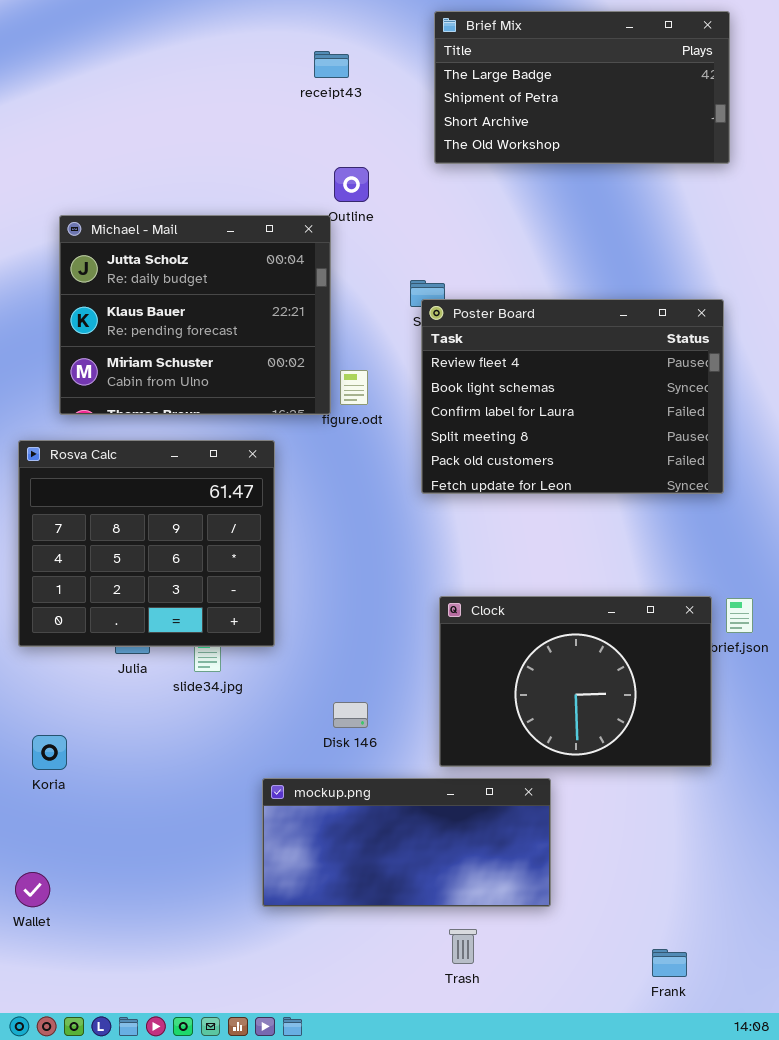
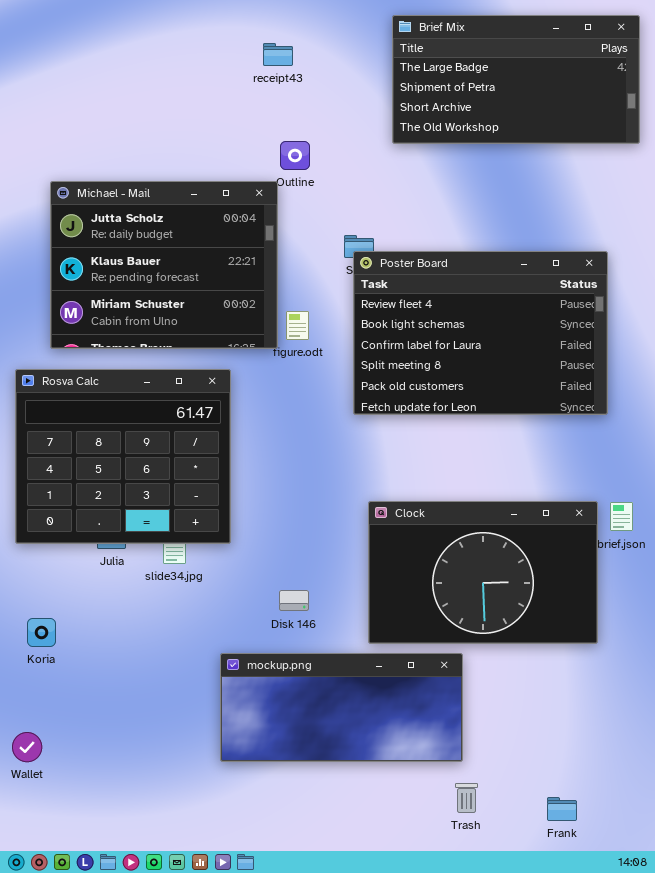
Brief Mix: [434,11,730,164] -> [392,15,640,144], moved
Trash: [449,929,477,964] -> [455,783,478,813], moved

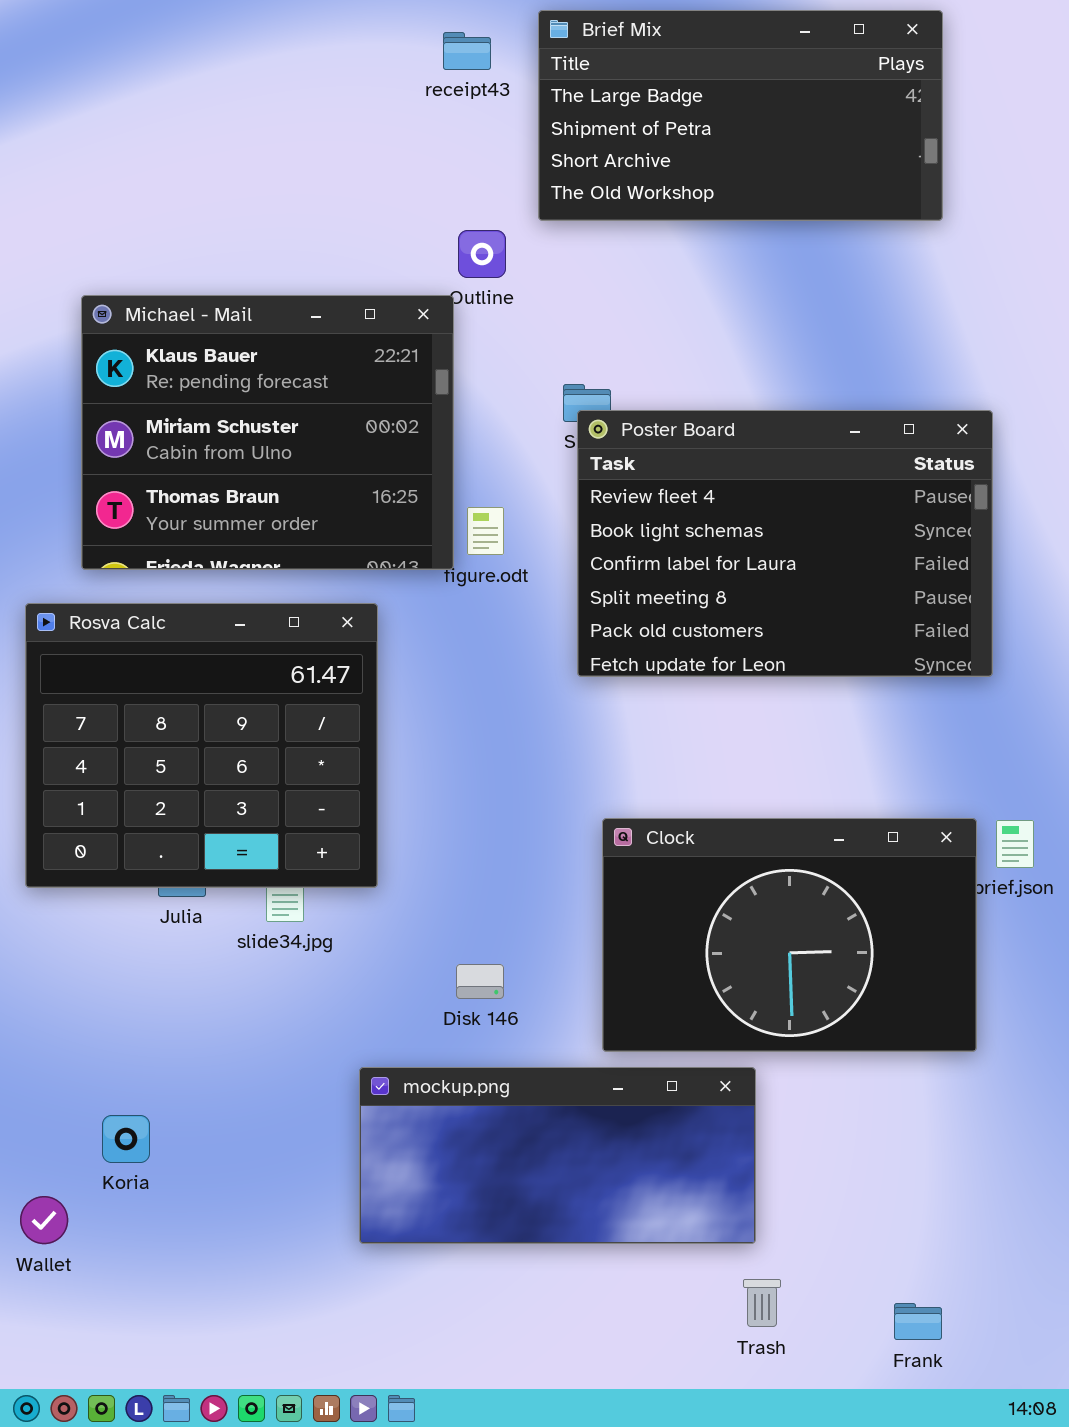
Brief Mix: [392,15,640,144] -> [538,10,943,221], moved
receipt43: [263,43,293,66] -> [443,32,491,70], moved
Michael - Mail: [50,181,278,349] -> [81,295,454,570], scrolled down 1 row
Koria: [27,618,56,647] -> [102,1115,150,1163], moved

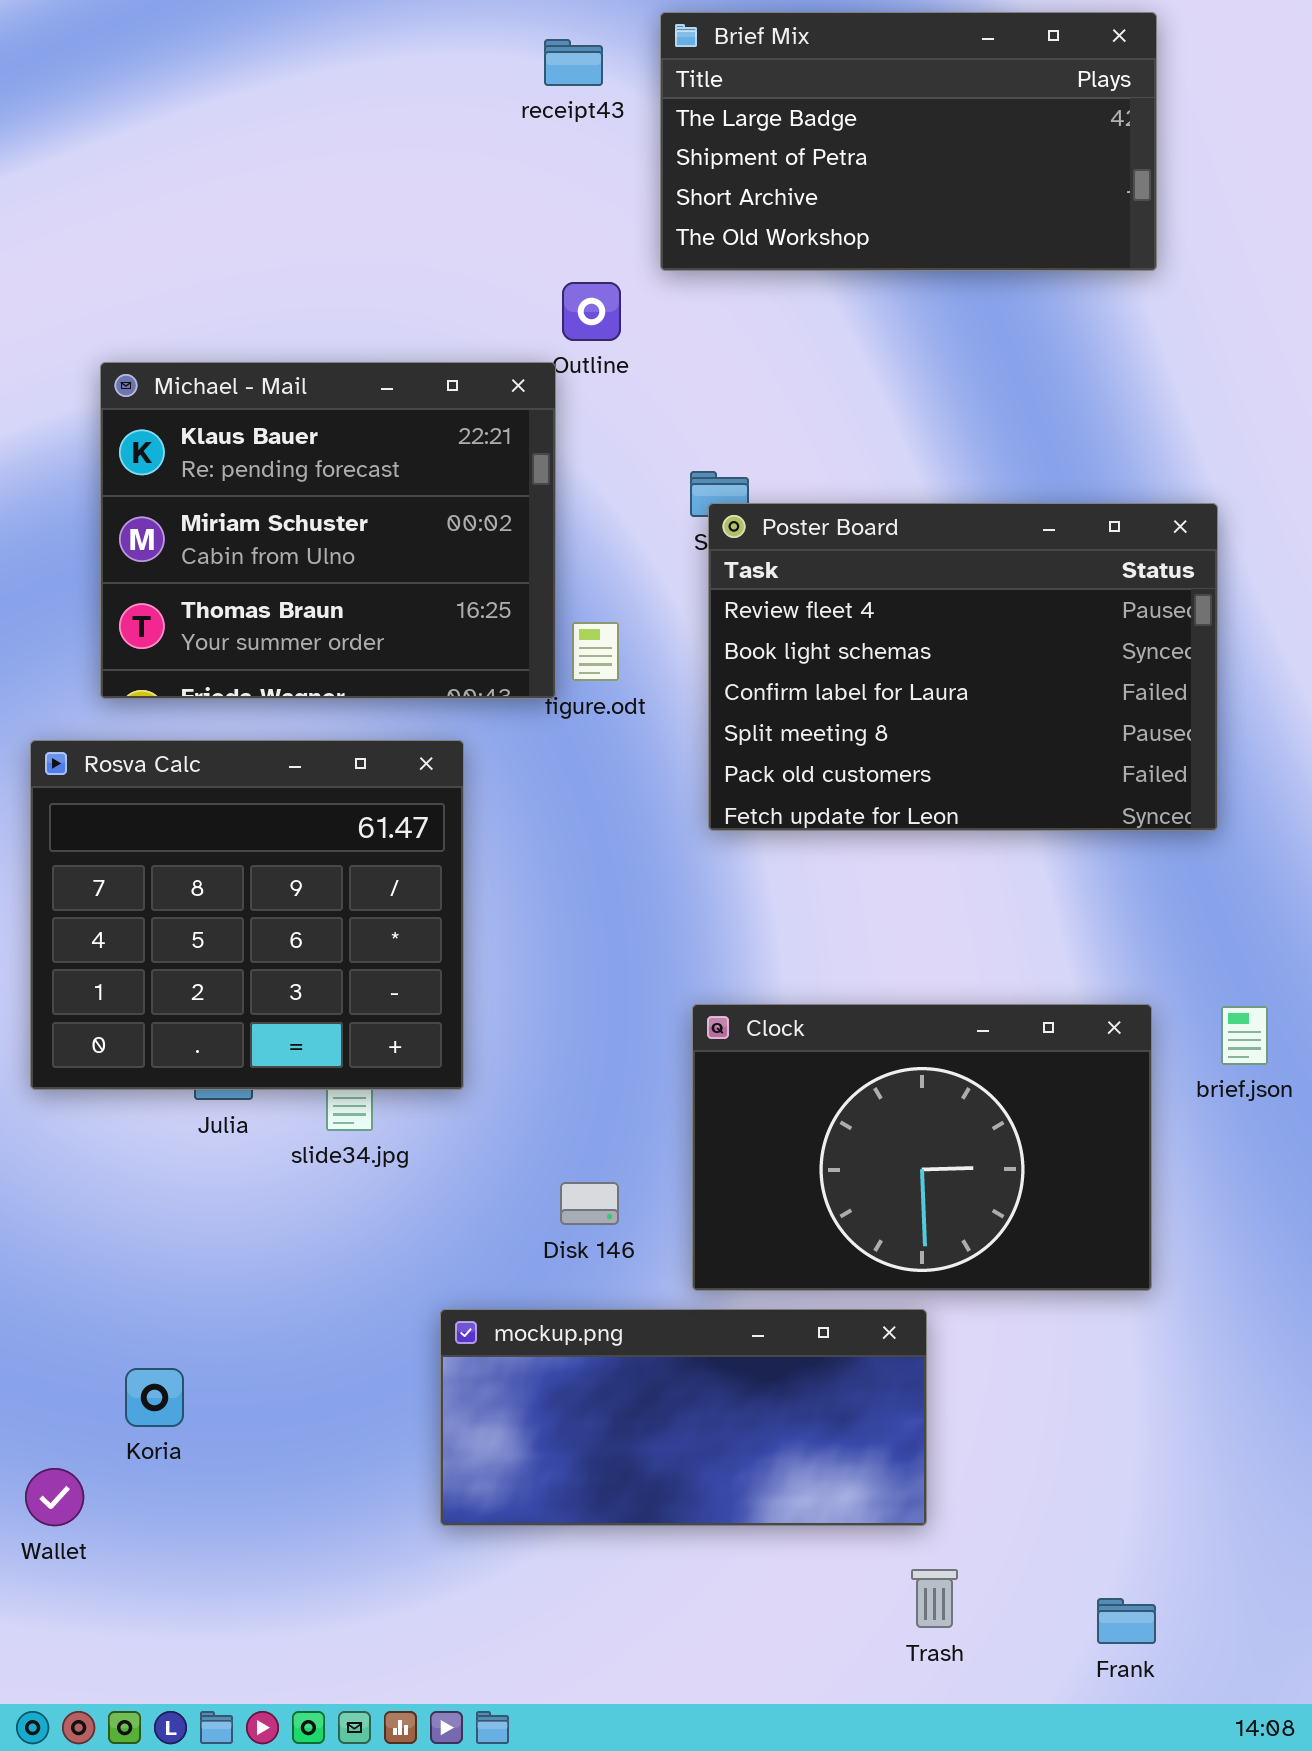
Clock: [602,818,977,1052] -> [692,1004,1152,1291], moved

